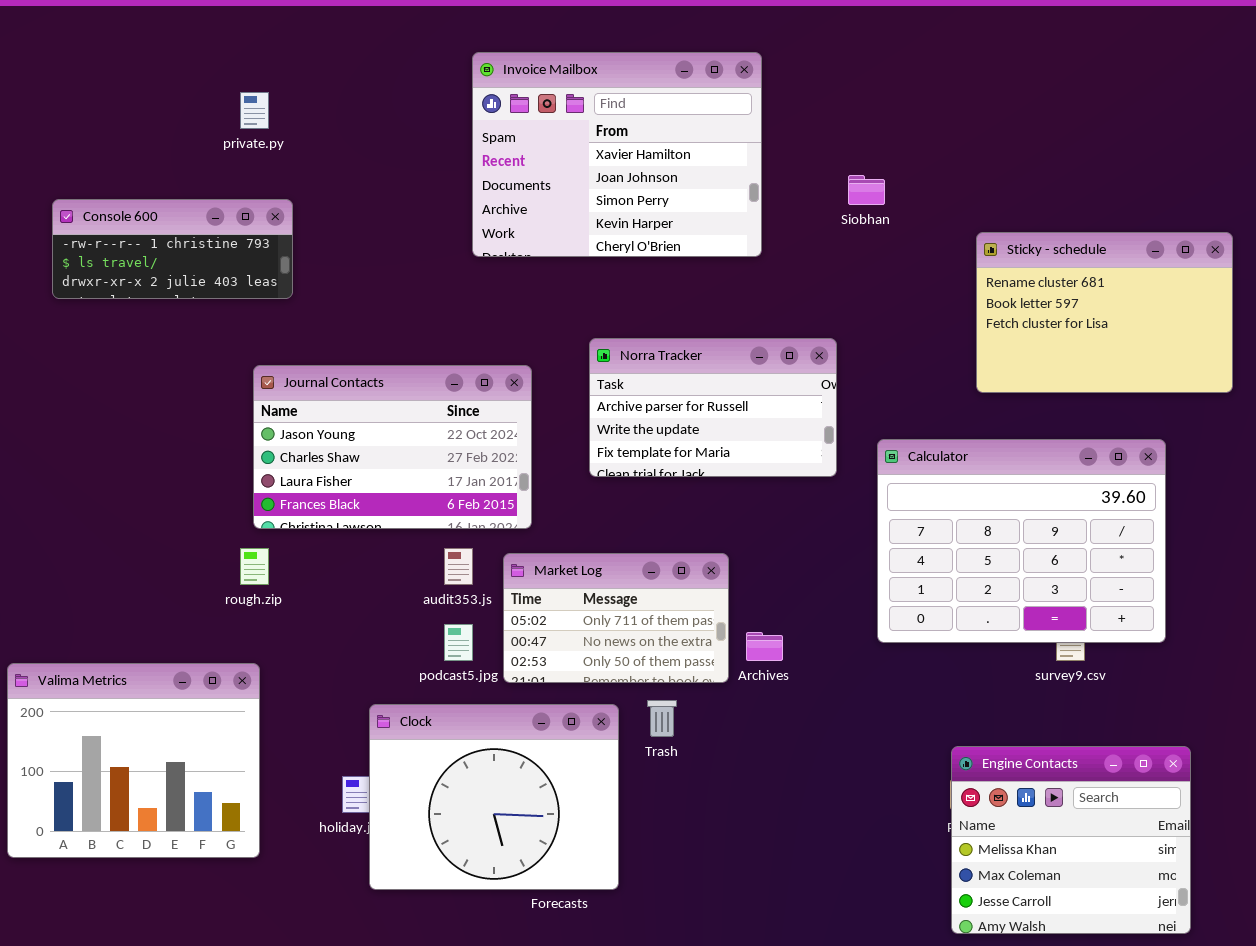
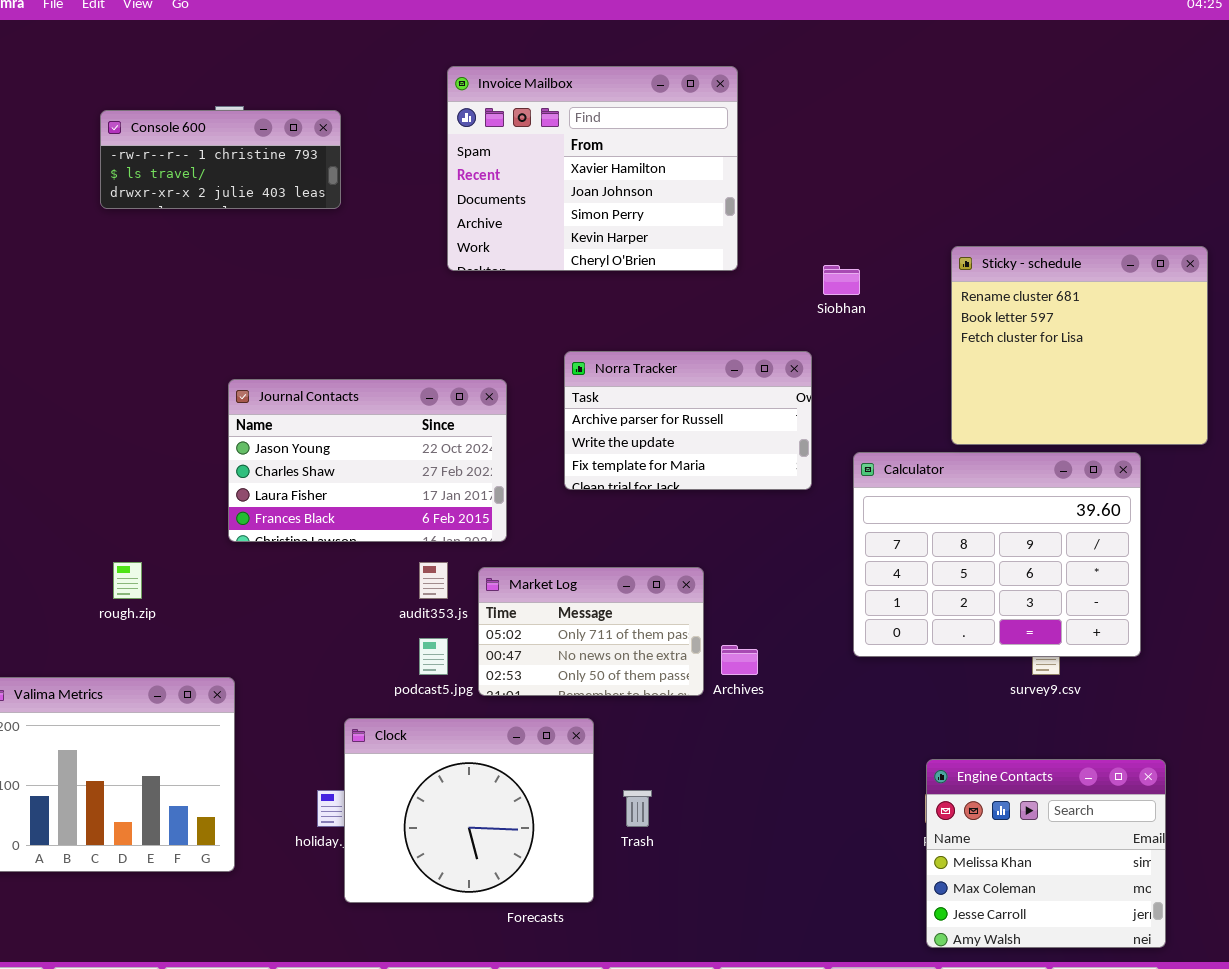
Siobhan: [848,175,885,205] -> [823,265,860,295], moved
Console 600: [52,199,293,299] -> [100,110,341,209], moved
Sticky - schedule: [976,232,1233,393] -> [951,246,1208,445], resized
rough.zip: [240,548,269,585] -> [113,562,142,599], moved
Trash: [647,700,677,737] -> [623,790,652,827], moved

